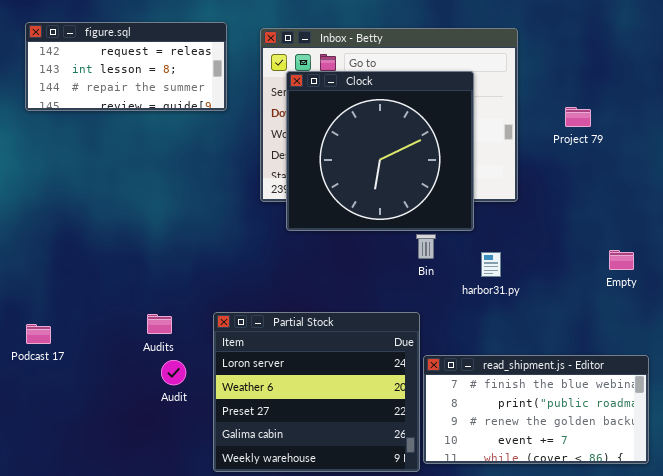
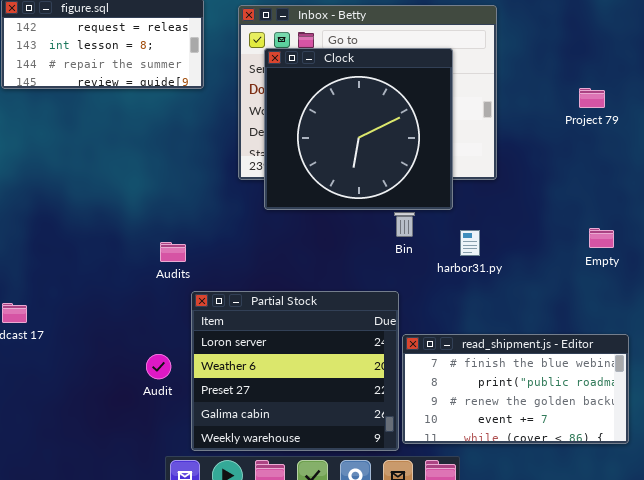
Project 79: [565,107,591,127] -> [579,88,605,108], moved
Audits: [147,314,172,334] -> [160,242,186,262], moved
Audit: [161,360,186,385] -> [146,354,171,379], moved

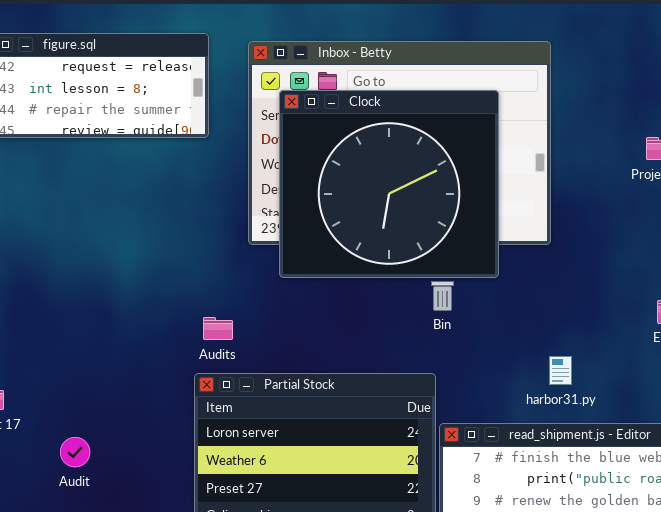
harbor31.py: [460,230,480,256] -> [549,356,572,385], moved
Audits: [160,242,186,262] -> [203,317,233,340], moved
Audit: [146,354,171,379] -> [60,437,90,467], moved

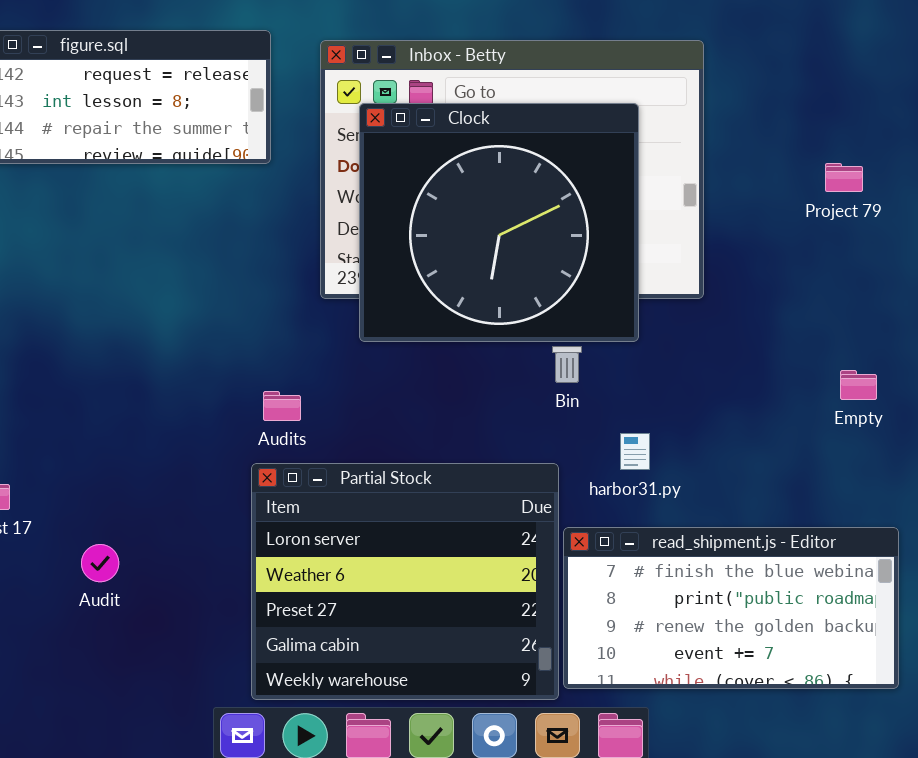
harbor31.py: [549,356,572,385] -> [620,433,650,470], moved

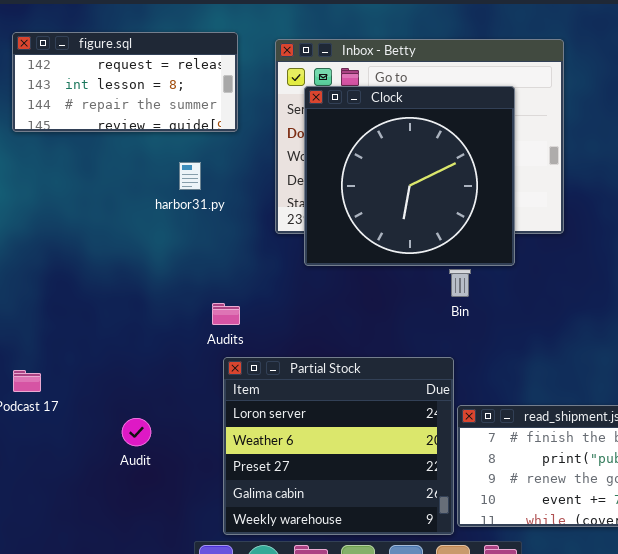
Audits: [263,391,301,421] -> [212,303,240,325], moved
harbor31.py: [620,433,650,470] -> [179,162,201,190], moved
Audit: [81,544,119,582] -> [122,418,151,446], moved

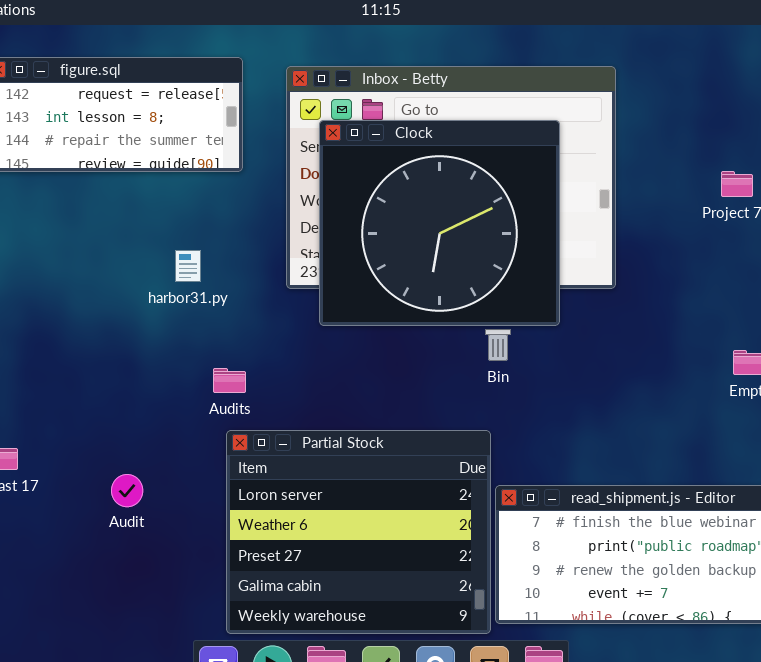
harbor31.py: [179,162,201,190] -> [175,250,201,282], moved
Audit: [122,418,151,446] -> [111,474,143,507], moved

